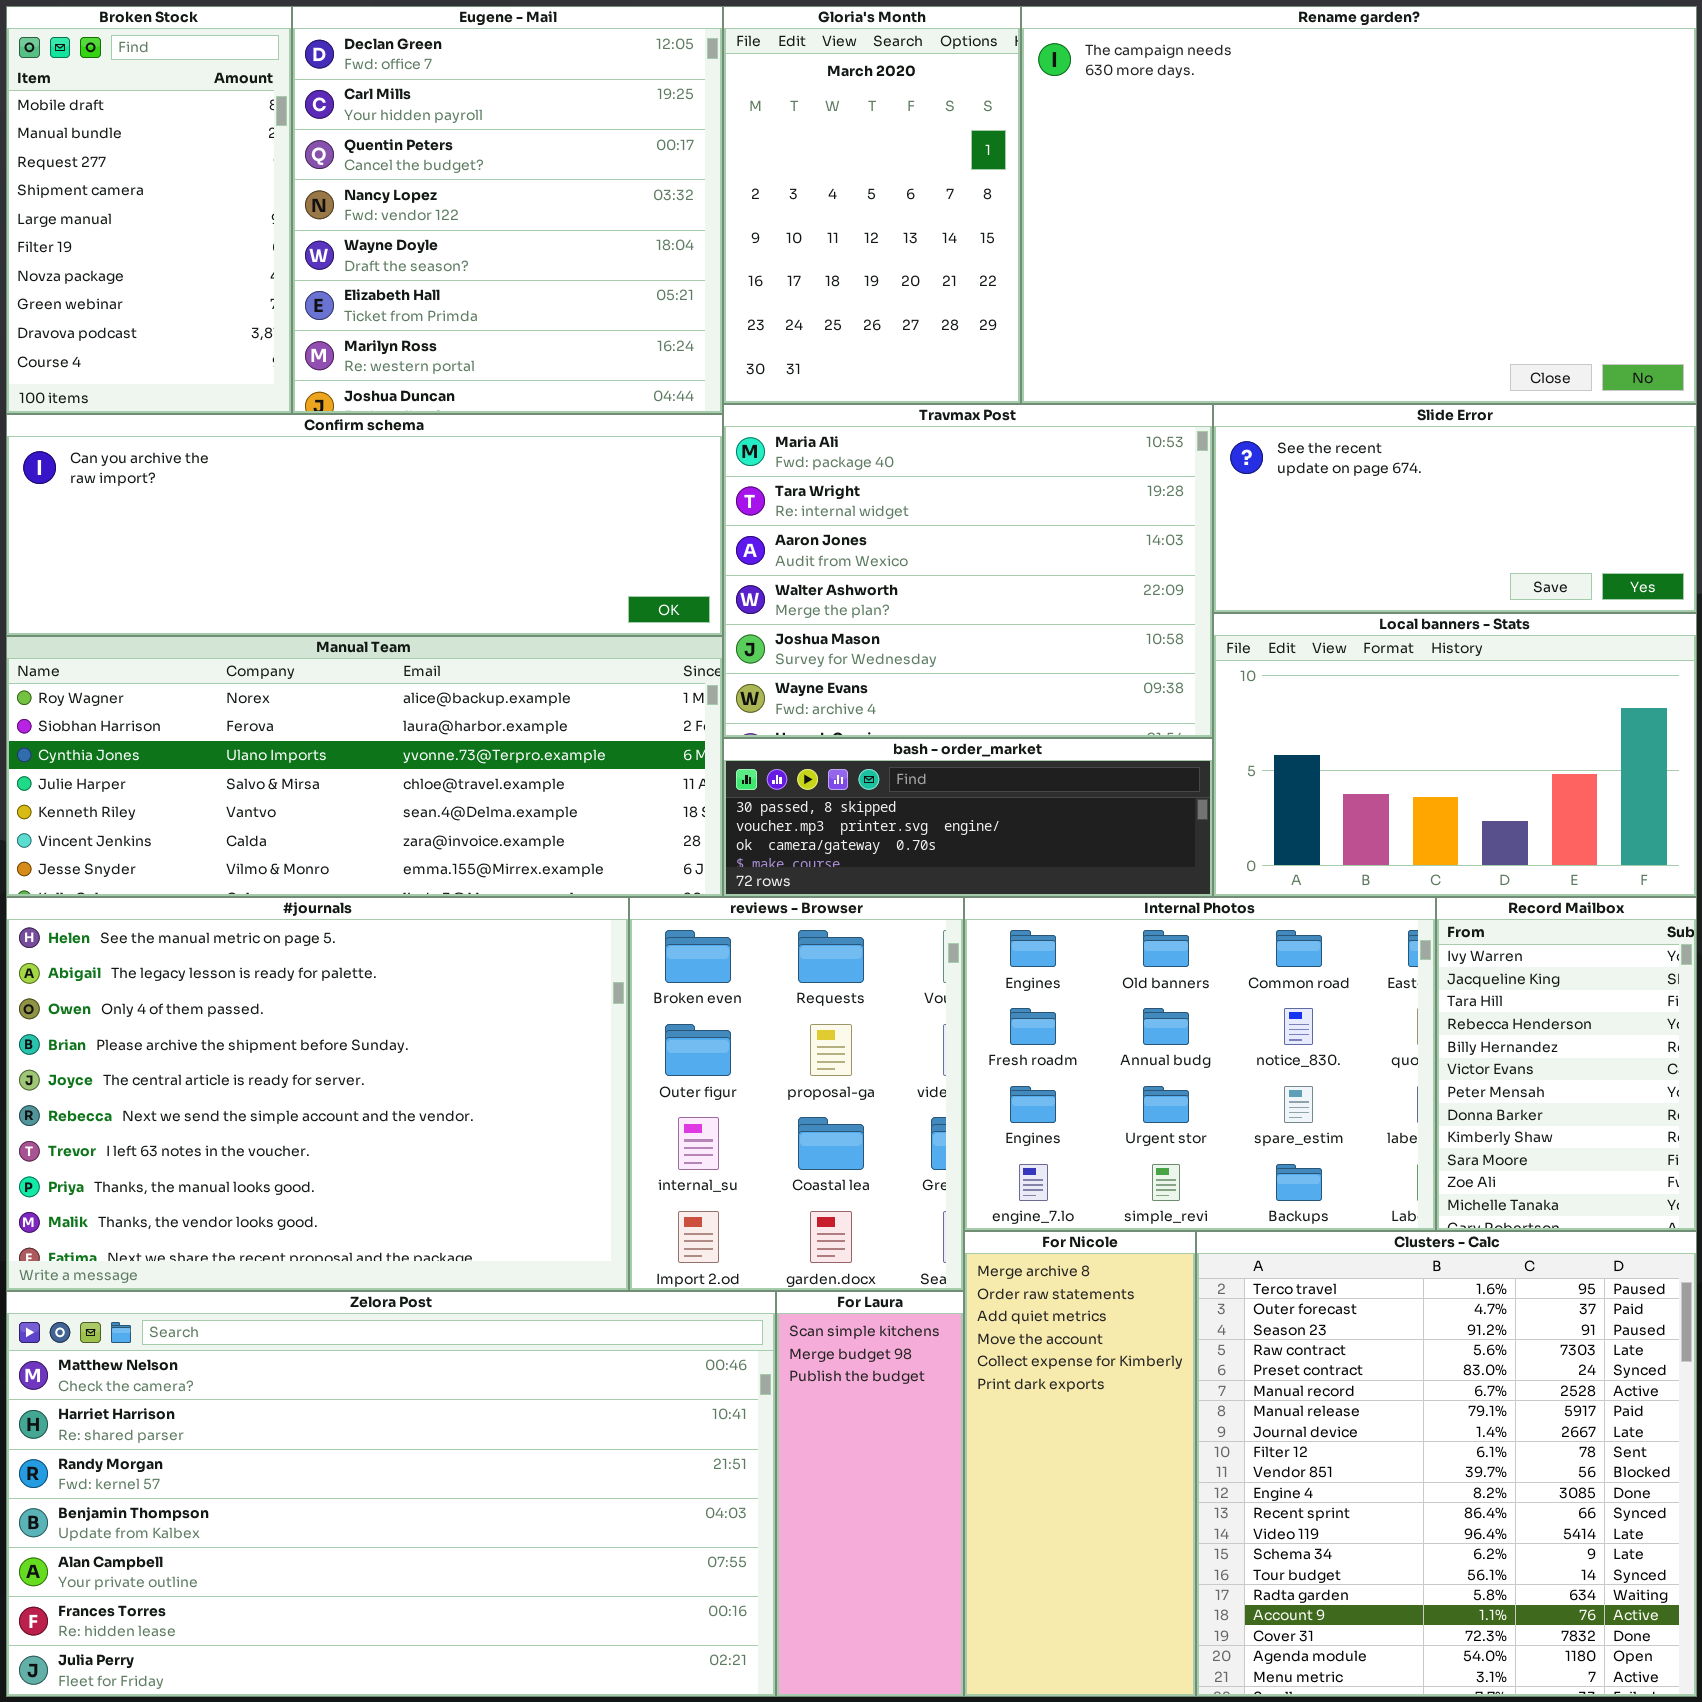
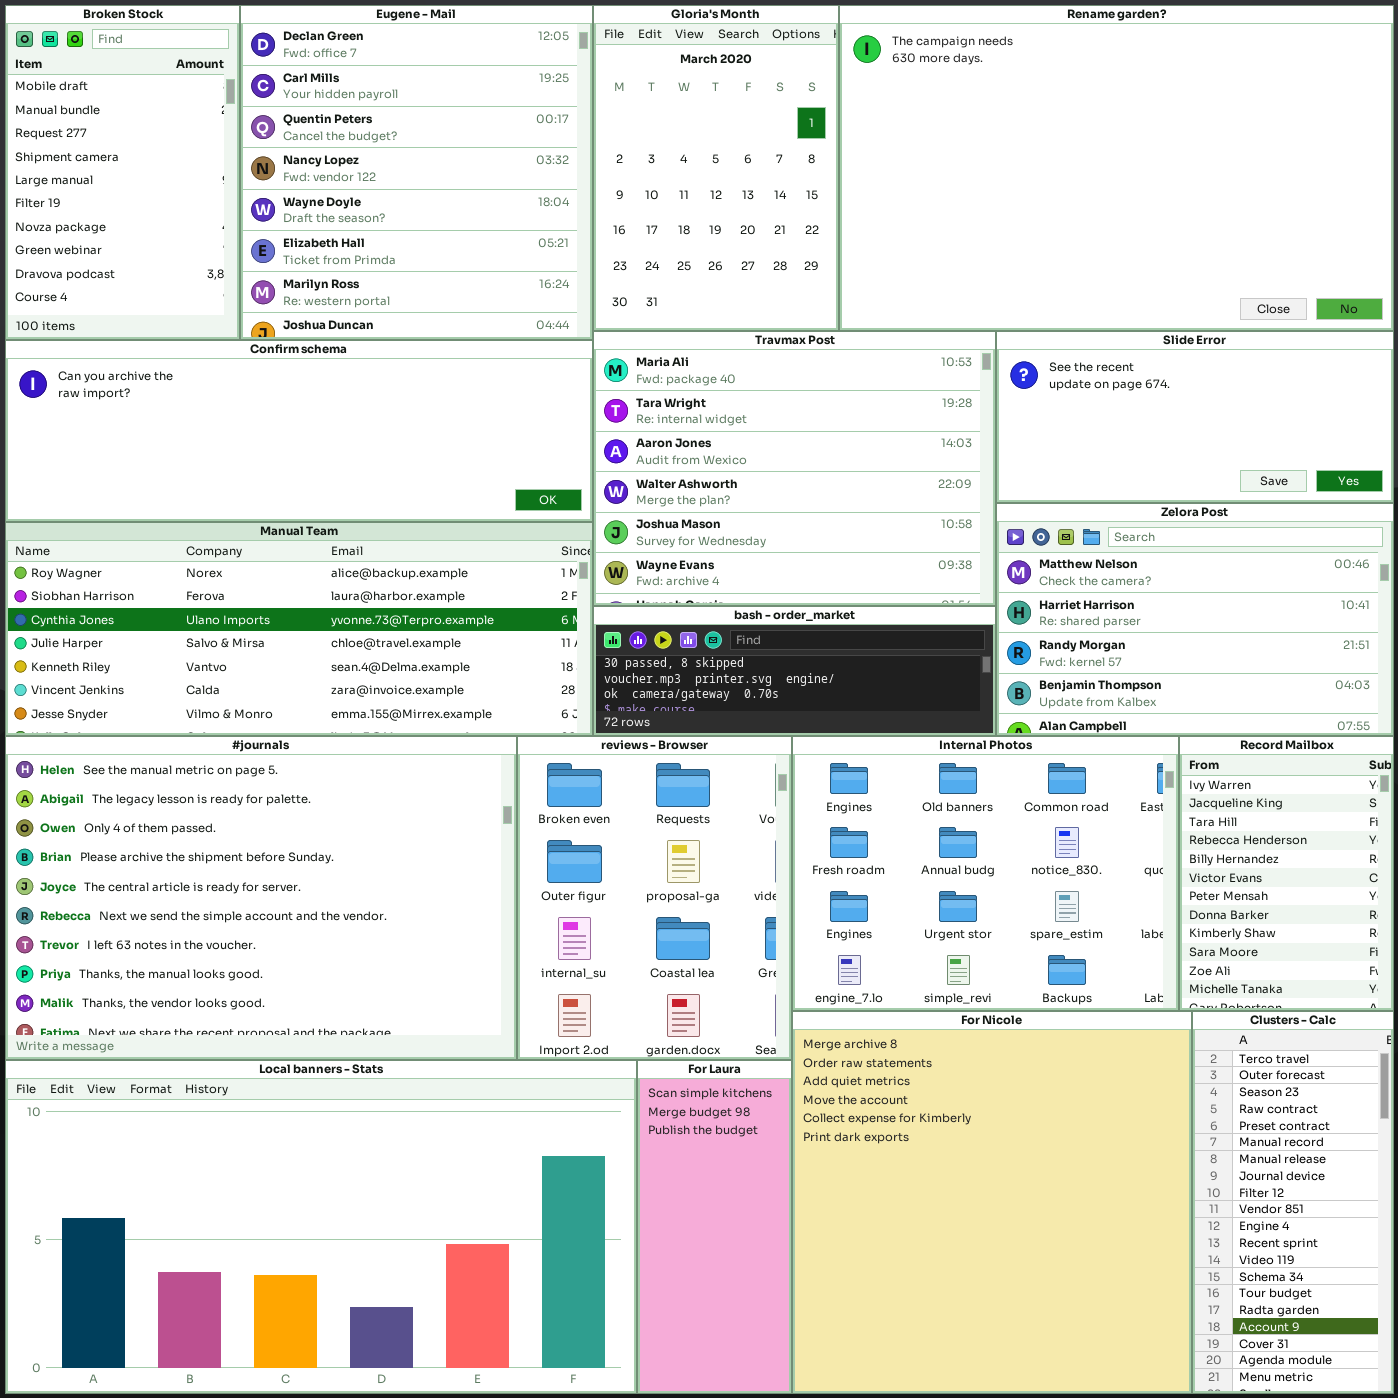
Local banners - Stats: [1213,613,1697,897] -> [5,1060,637,1394], moved, resized
For Nicole: [964,1231,1196,1697] -> [792,1011,1192,1394], resized
Clusters - Calc: [1196,1231,1697,1697] -> [1192,1011,1394,1394], resized
Zelora Post: [6,1291,776,1697] -> [996,503,1394,736], moved, resized

